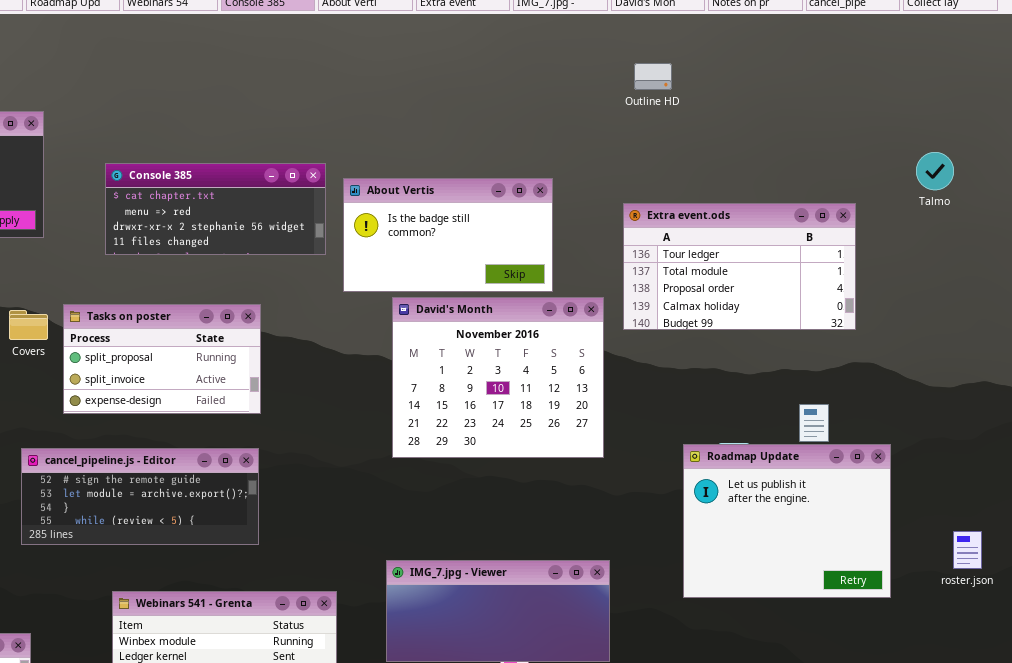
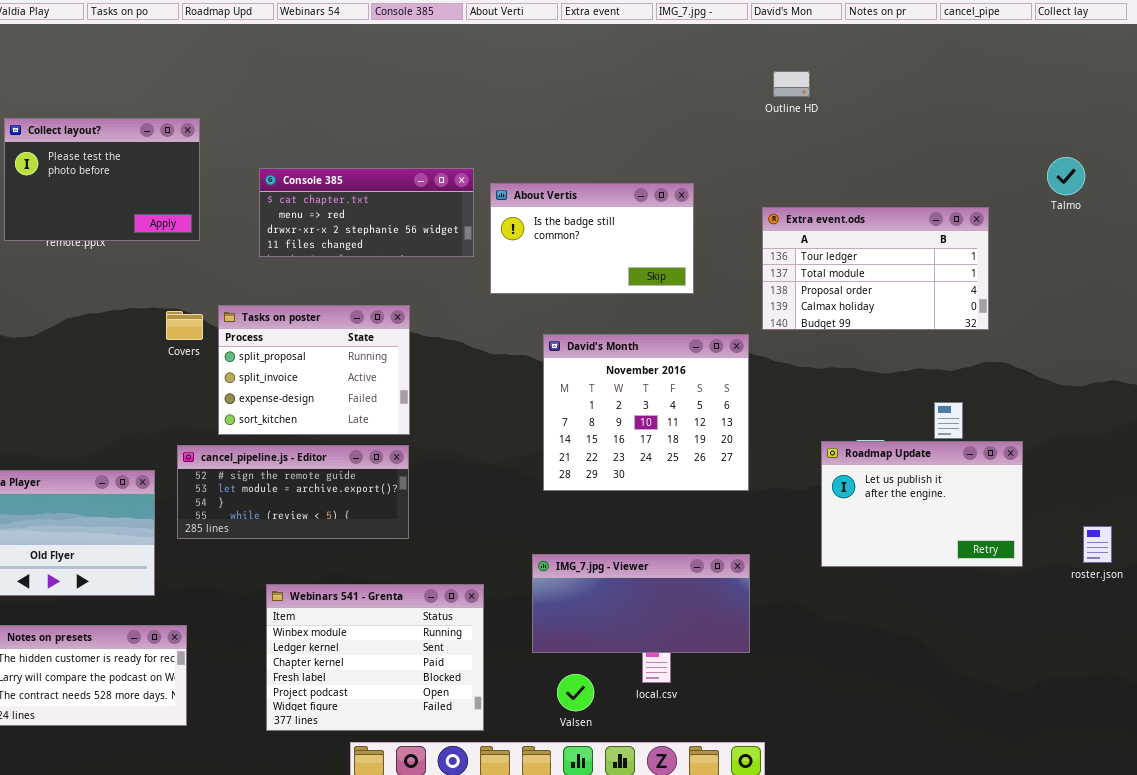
David's Month: [392,297,604,458] -> [543,334,749,491], moved
Tasks on poster: [63,304,261,414] -> [218,305,410,435], resized
Roadmap Update: [683,444,891,598] -> [821,441,1023,567], resized

